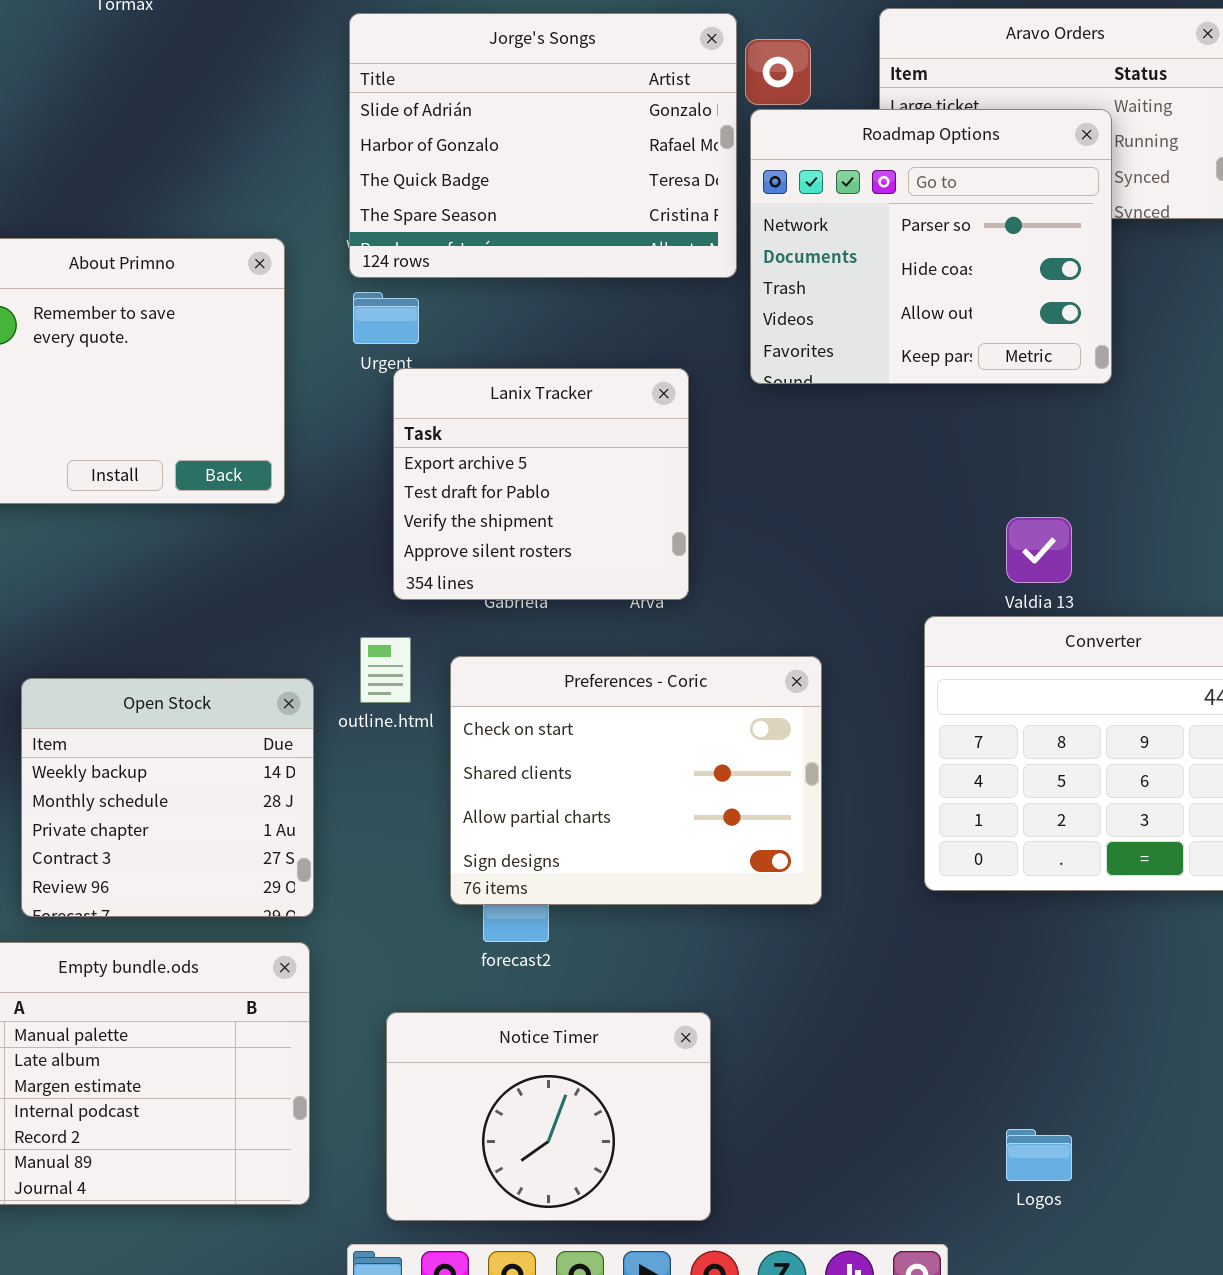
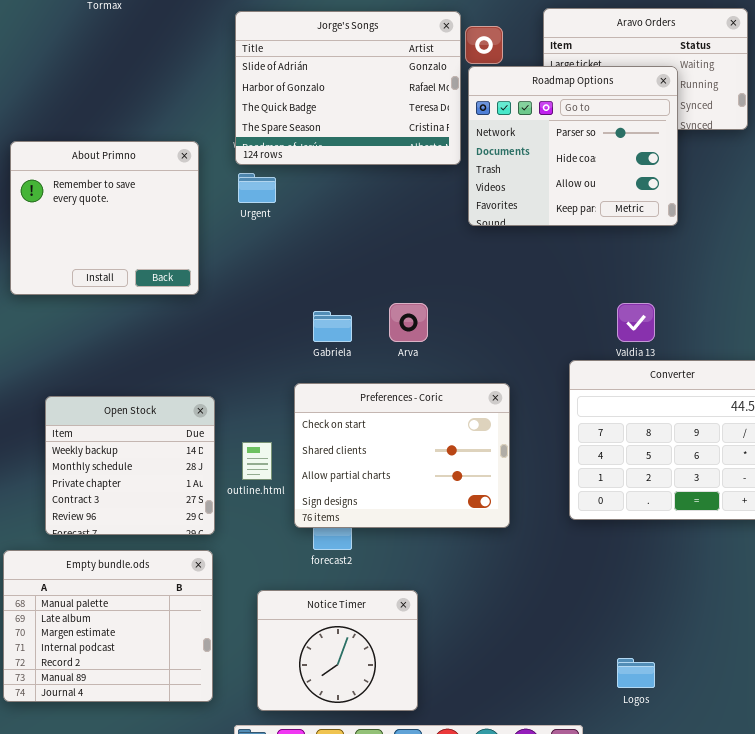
Lanix Tracker: [393,368,689,600] -> none, closed
outline.html: [360,637,411,703] -> [242,442,272,480], moved
Notice Timer: [386,1012,711,1221] -> [257,590,418,711], resized

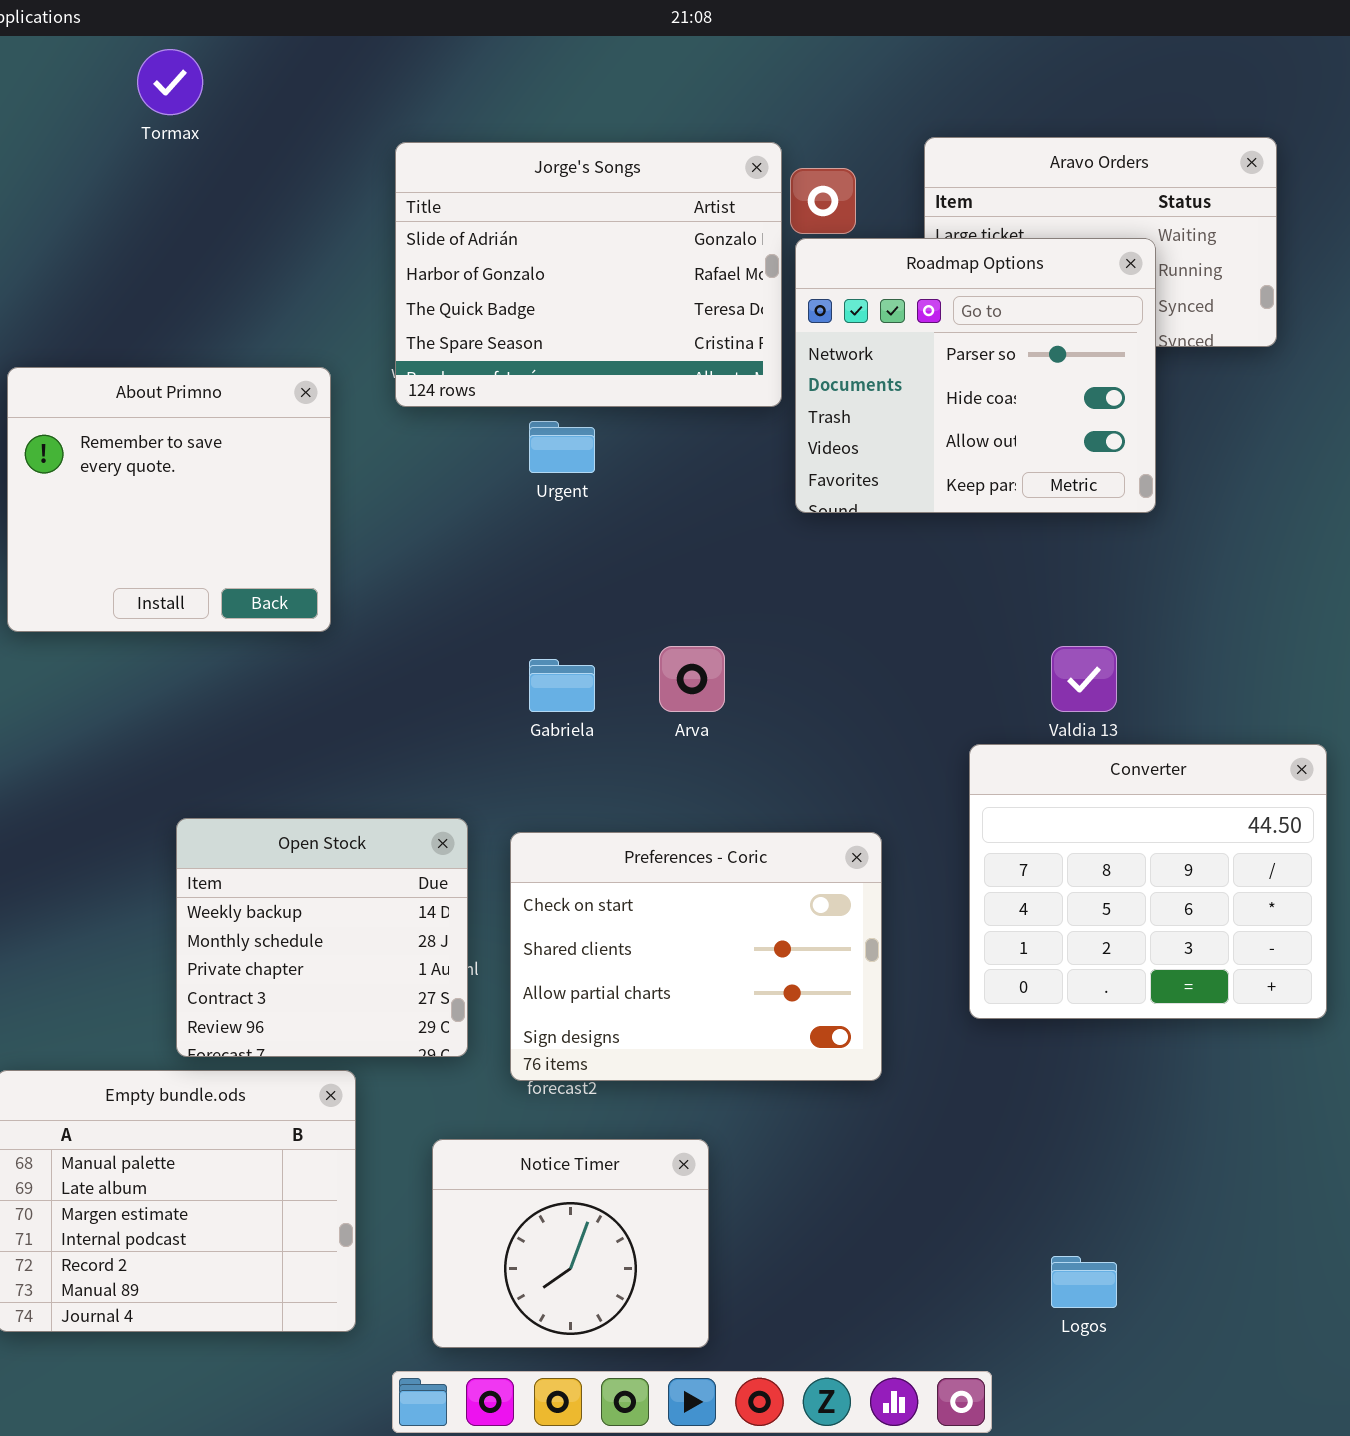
Urgent: [238,173,276,203] -> [529,421,595,473], moved
Preferences - Coric: [294,383,510,528] -> [510,832,882,1081], moved
Open Stock: [45,396,215,535] -> [176,818,468,1057], moved

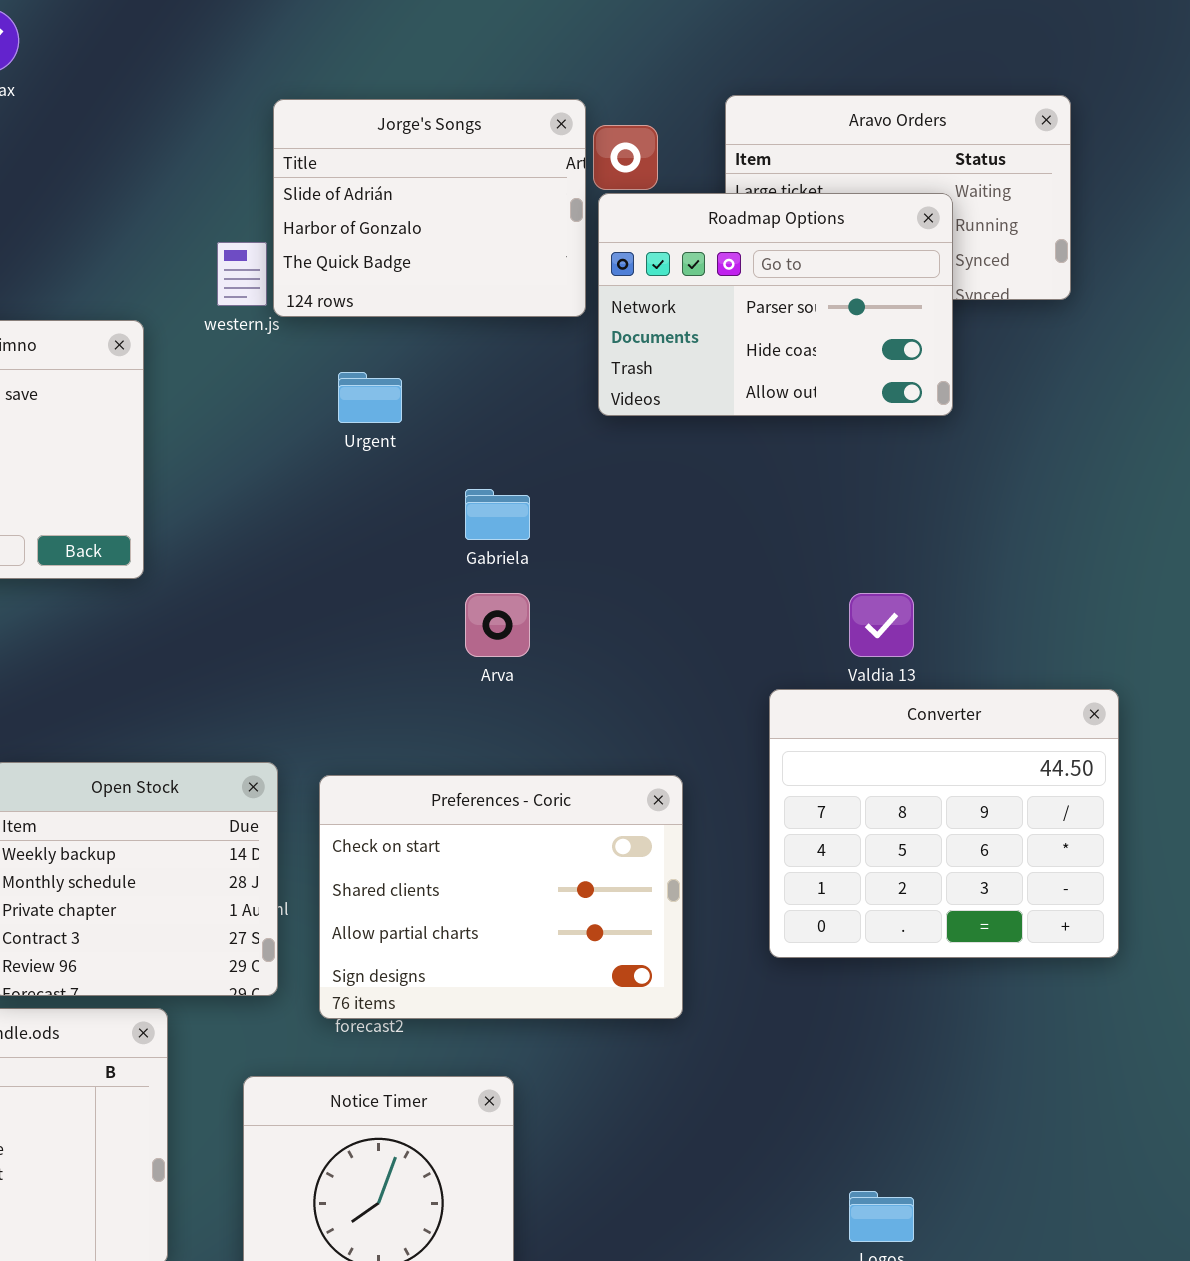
Jorge's Songs: [395,142,782,407] -> [273,99,586,317], resized
Roadmap Options: [795,238,1156,513] -> [598,193,953,416], resized
Gabriela: [529,659,595,712] -> [465,489,530,540], moved

